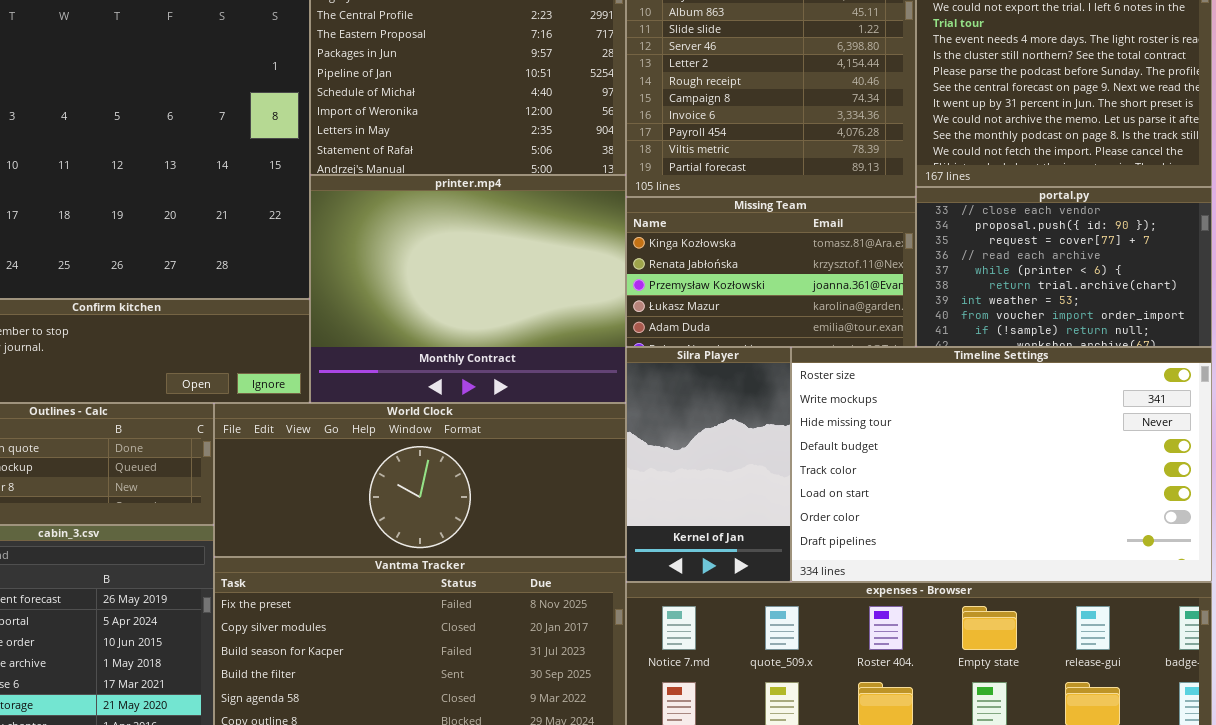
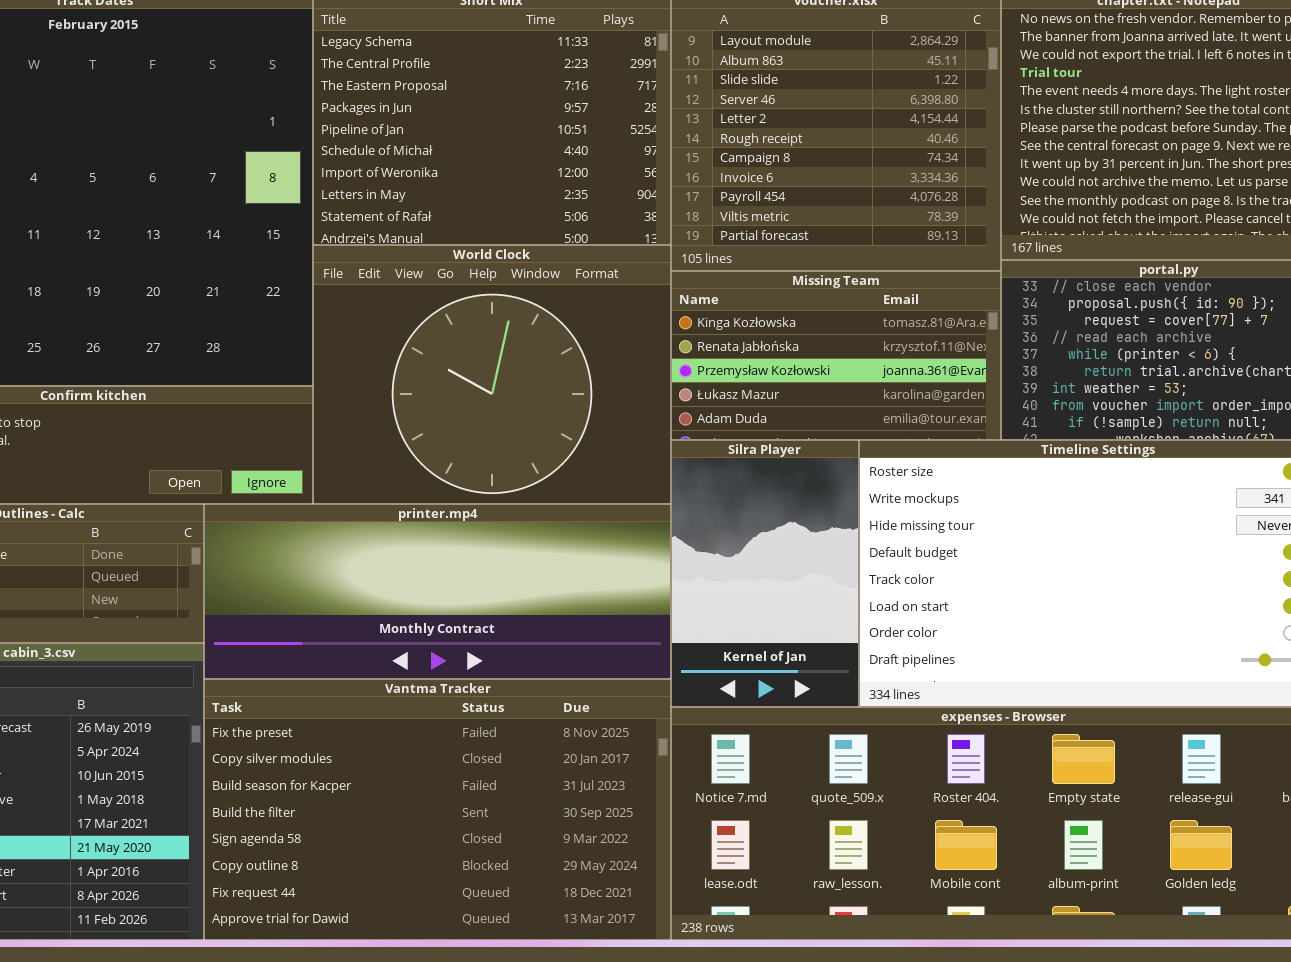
printer.mp4: [310,175,626,403] -> [204,504,671,679], moved, resized
World Clock: [214,403,626,557] -> [313,245,671,504], moved, resized

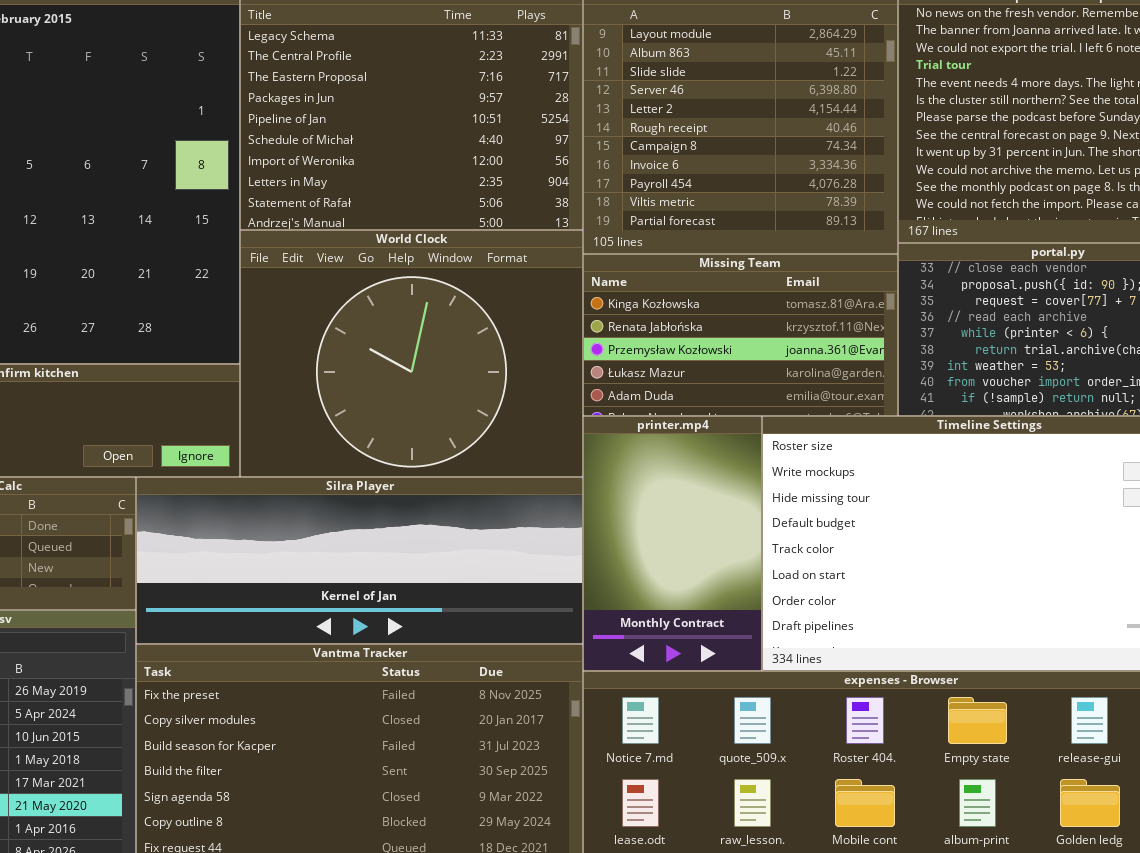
Silra Player: [671,440,859,707] -> [136,477,583,644], moved, resized
printer.mp4: [204,504,671,679] -> [583,416,762,671], moved, resized

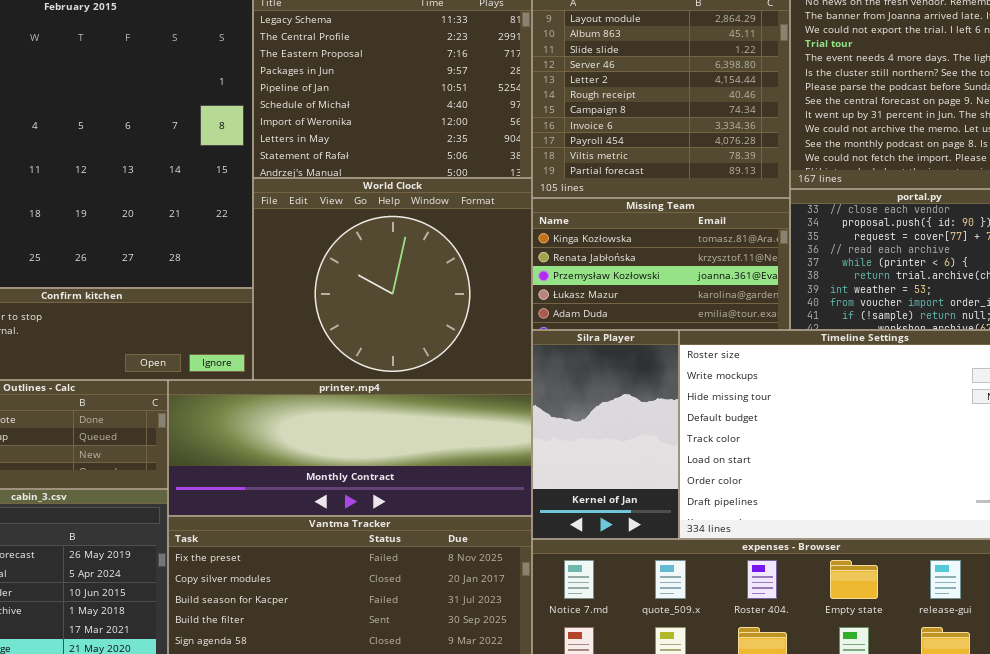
printer.mp4: [583,416,762,671] -> [168,380,532,516], moved, resized
Silra Player: [136,477,583,644] -> [532,330,679,539], moved, resized

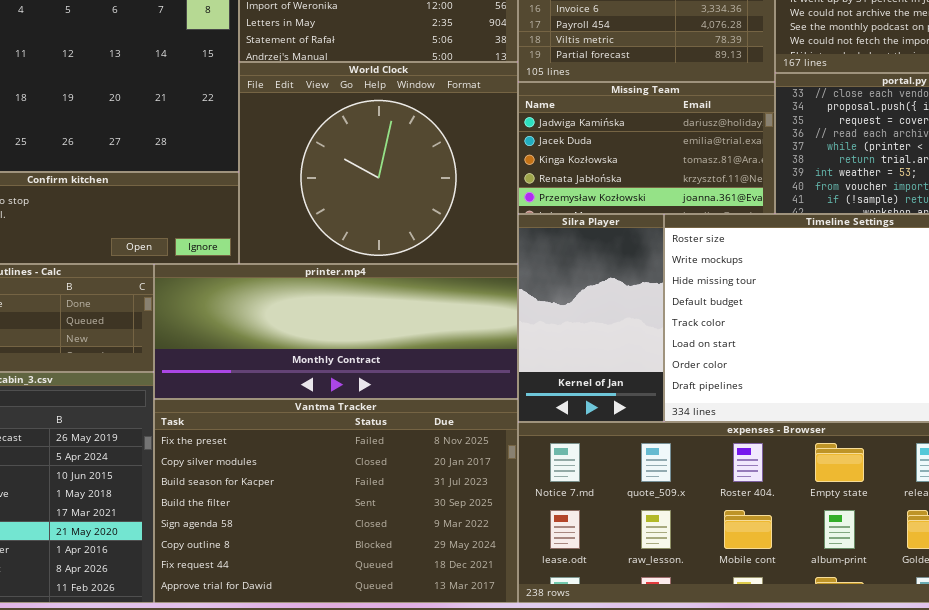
Missing Team: [532,198,790,330] -> [518,82,775,214], scrolled up 2 rows

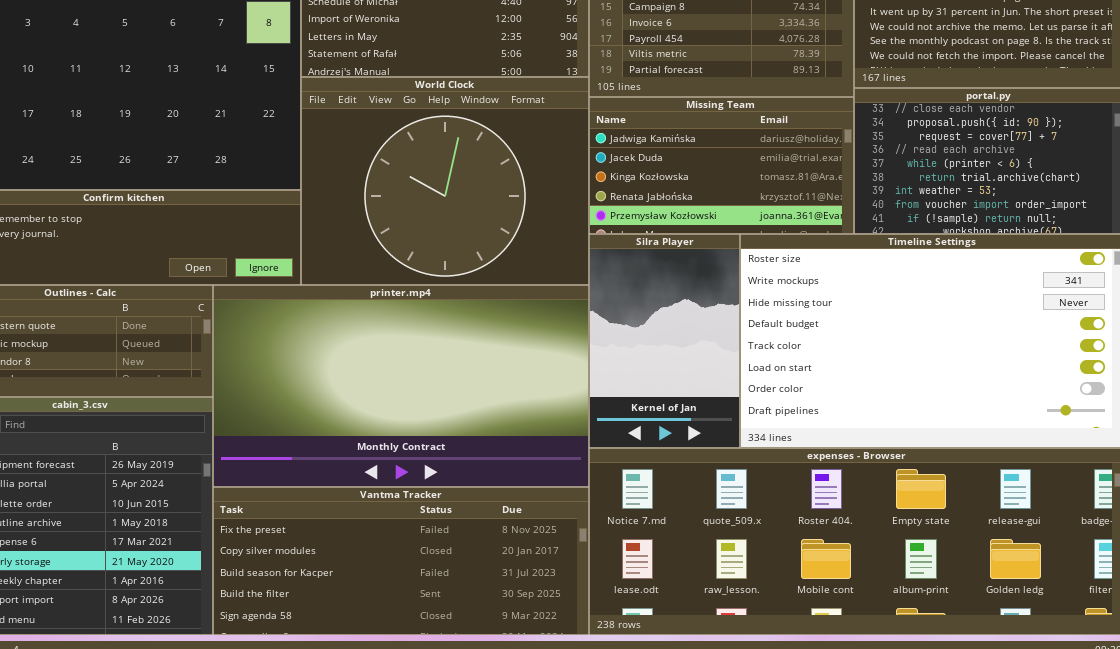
printer.mp4: [154,264,518,399] -> [213,285,589,487], resized
Vantma Tracker: [154,399,518,603] -> [213,487,589,635], resized

